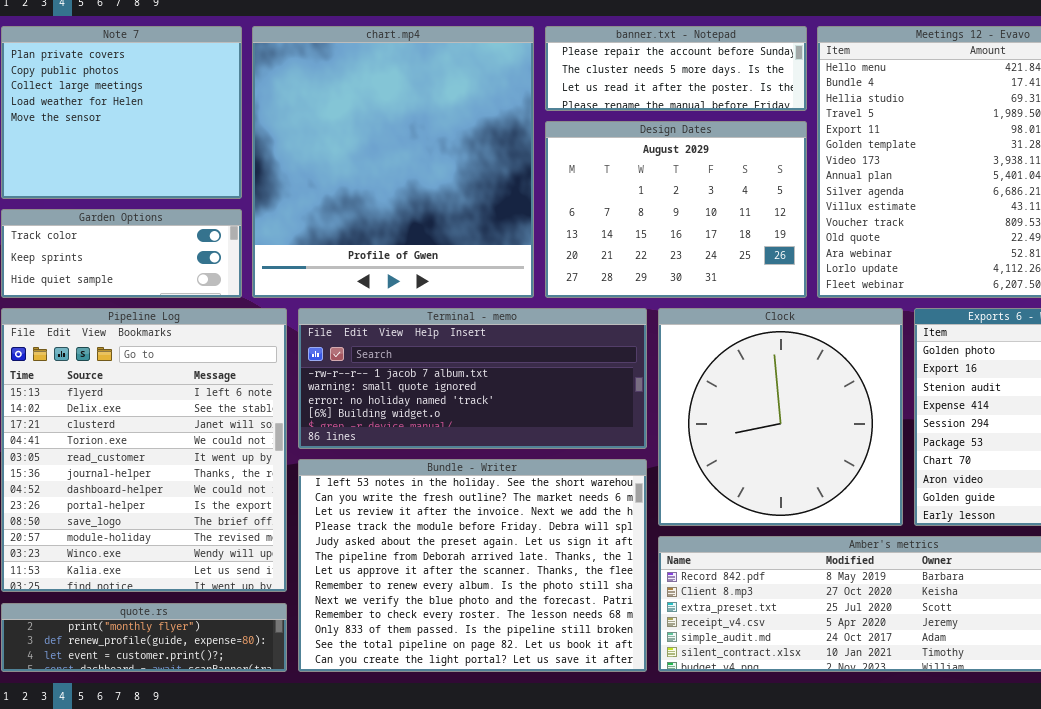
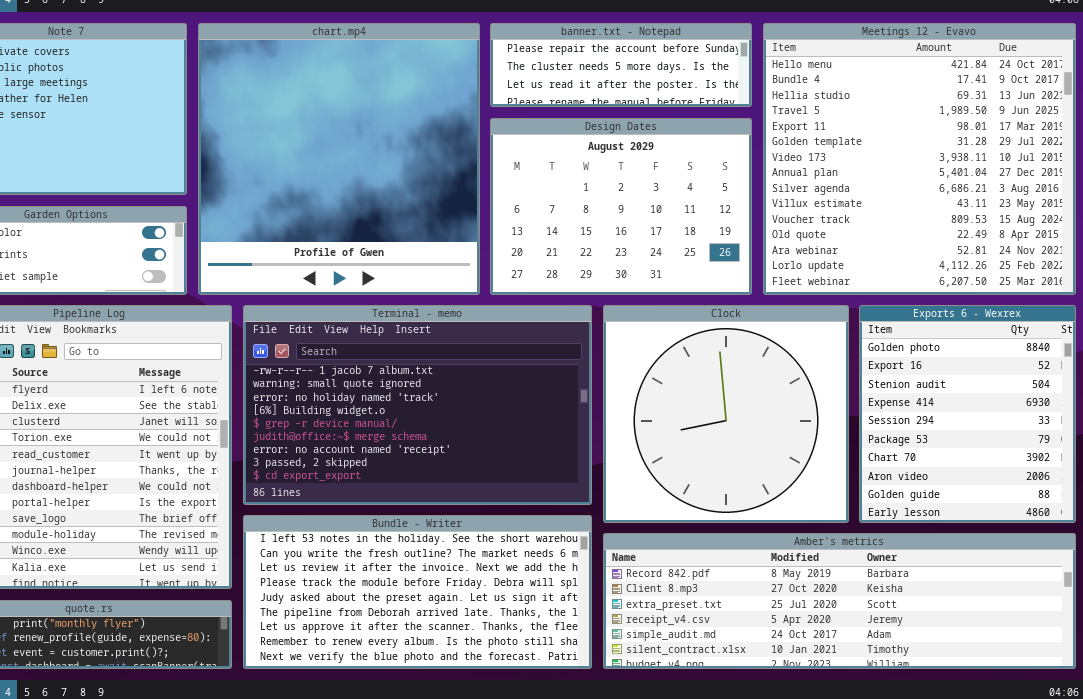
Terminal - memo: [298,308,647,449] -> [243,305,592,505], resized
Bundle - Writer: [298,459,647,672] -> [243,515,592,669], resized

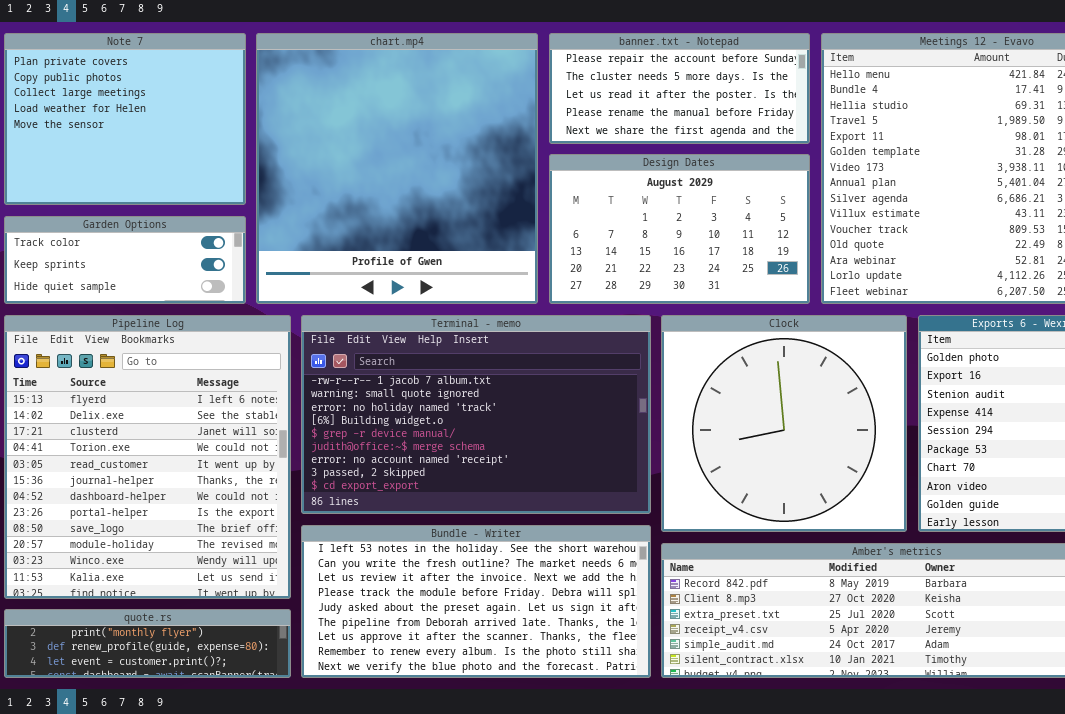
banner.txt - Notepad: [490,23,752,107] -> [549,33,810,144], resized
Design Dates: [490,118,752,295] -> [549,154,810,304], resized

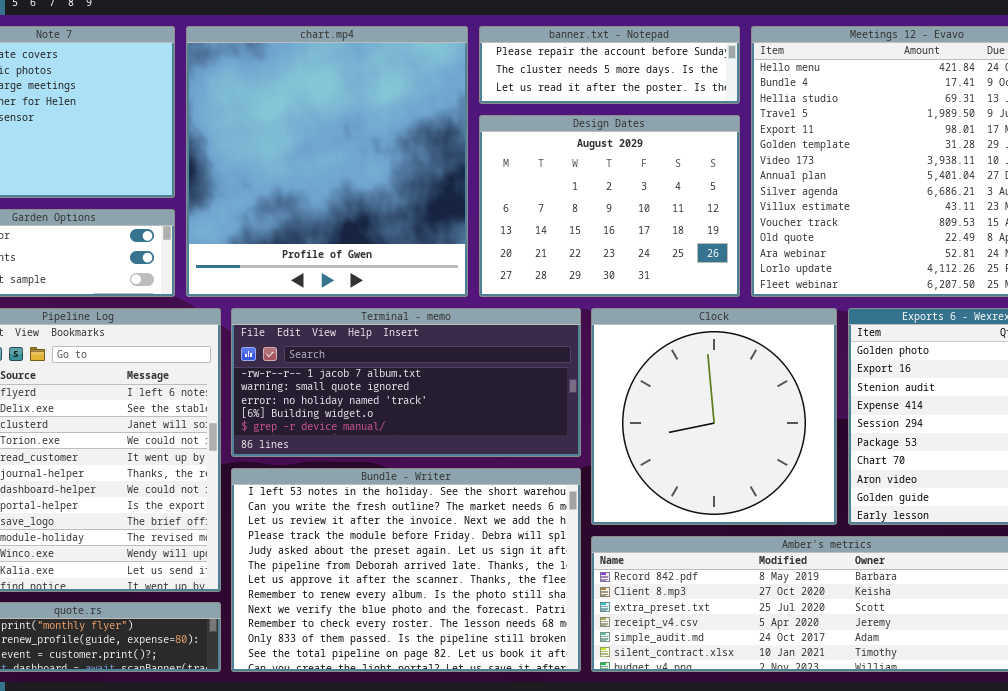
banner.txt - Notepad: [549,33,810,144] -> [479,26,740,104], resized
Design Dates: [549,154,810,304] -> [479,115,740,297], resized
Terminal - memo: [301,315,651,514] -> [231,308,581,457], resized
Bundle - Writer: [301,525,651,678] -> [231,468,581,672], resized

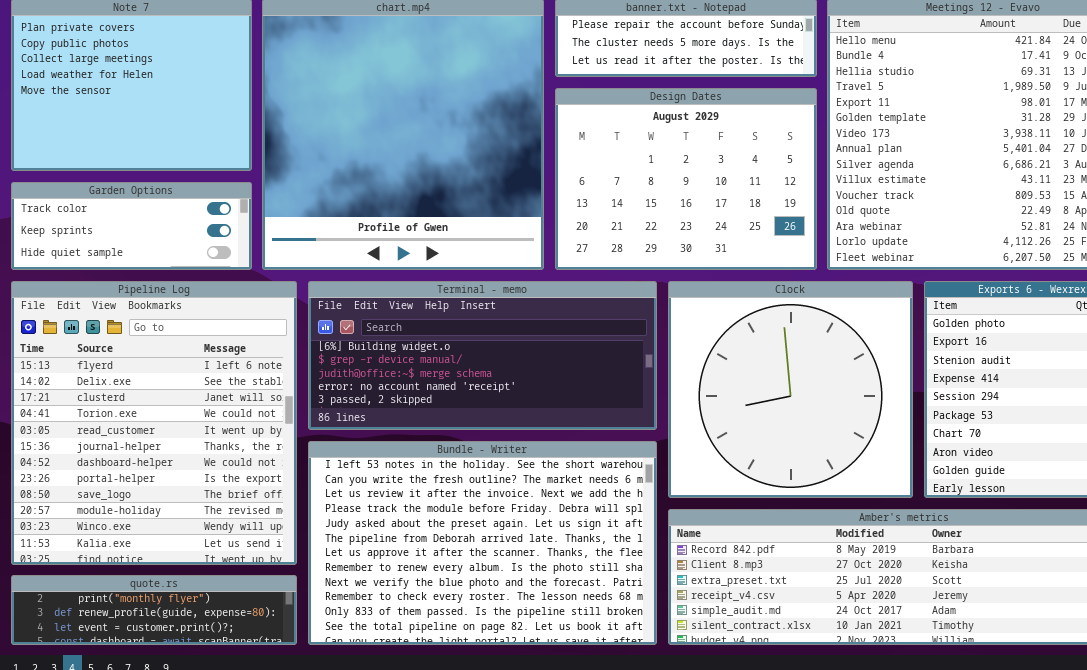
Terminal - memo: [231,308,581,457] -> [308,281,657,430], scrolled down 3 rows

